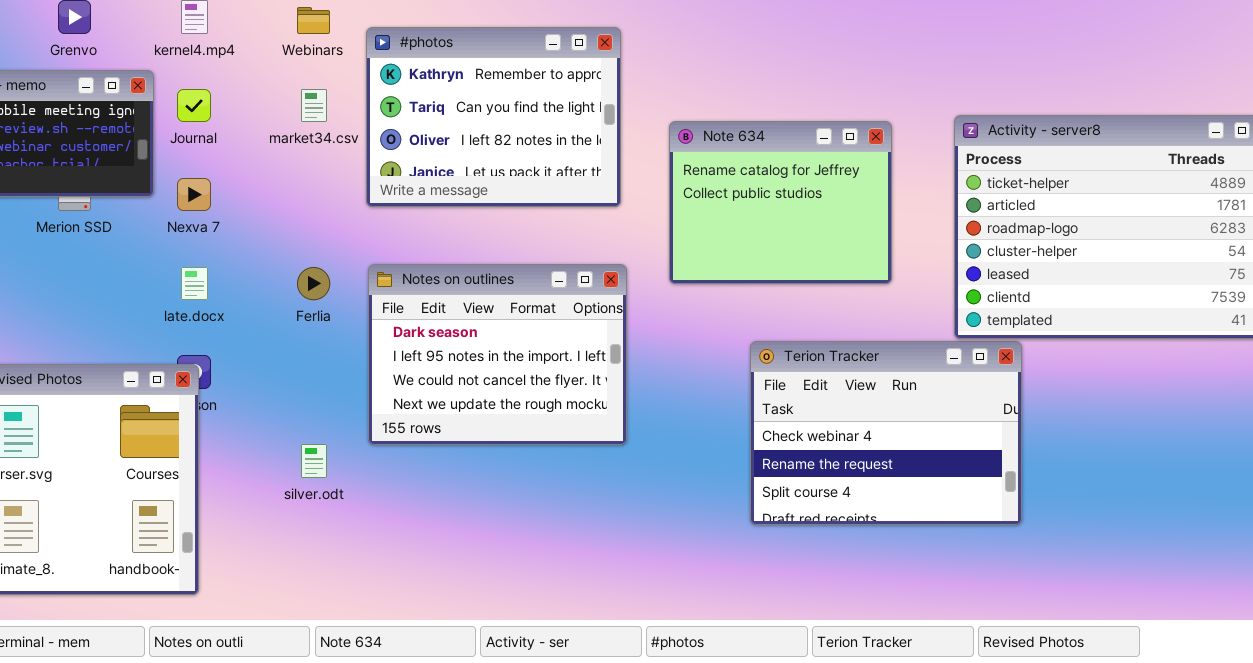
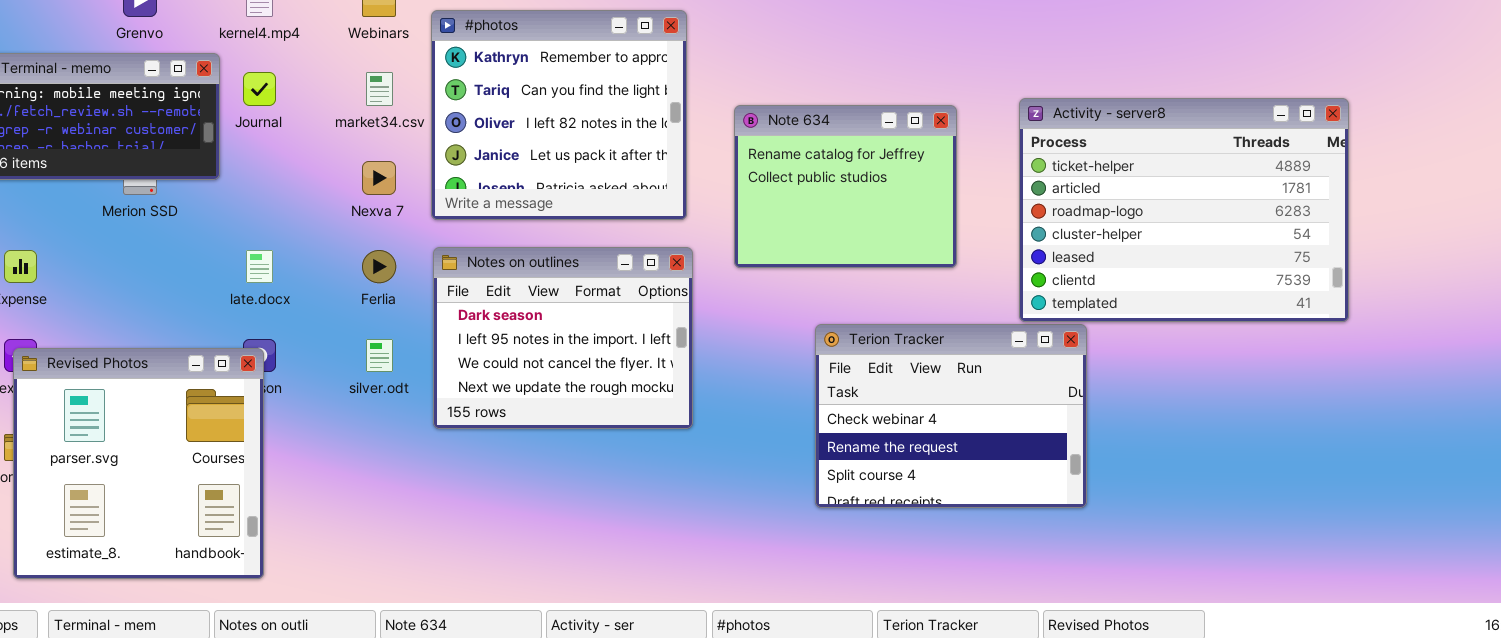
#photos: [366,27,621,207] -> [431,10,687,220], resized
Nexva 7: [177,178,211,211] -> [362,161,396,195], moved
silver.odt: [301,444,327,478] -> [366,339,393,372], moved

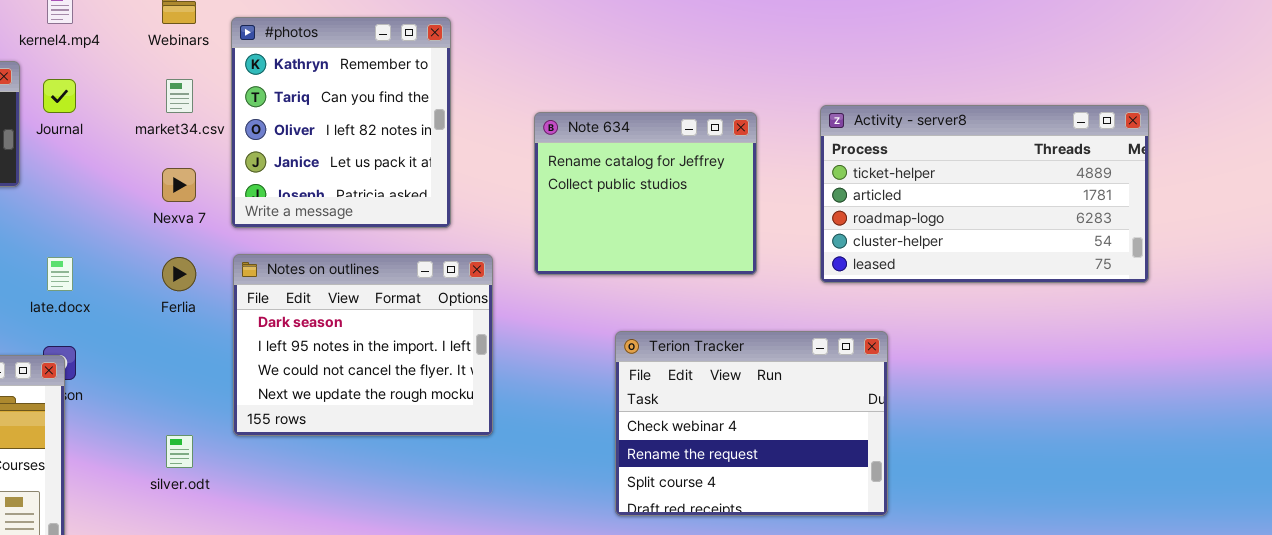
#photos: [431,10,687,220] -> [231,17,451,228], resized
Activity - server8: [1019,98,1349,322] -> [820,105,1149,283], resized
silver.odt: [366,339,393,372] -> [166,435,193,468], moved

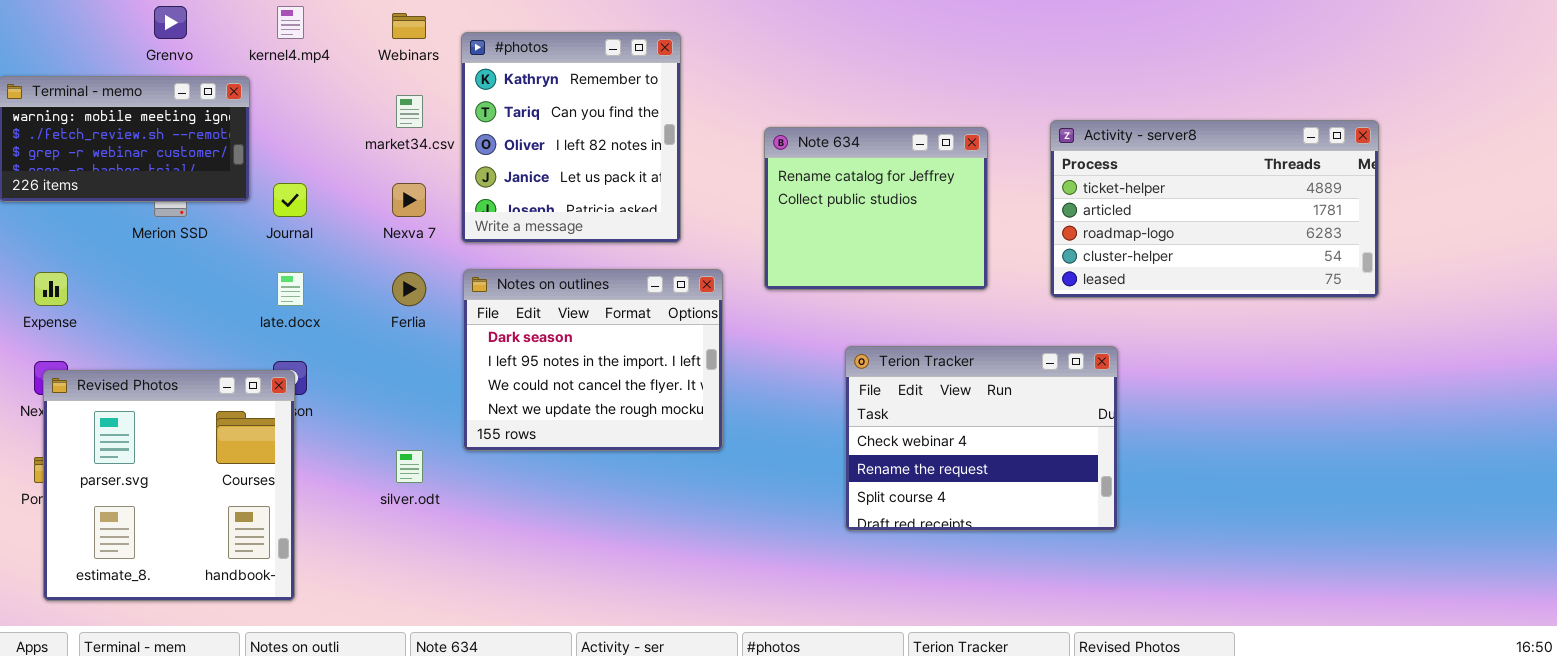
Journal: [43,79,76,113] -> [273,183,307,217], moved

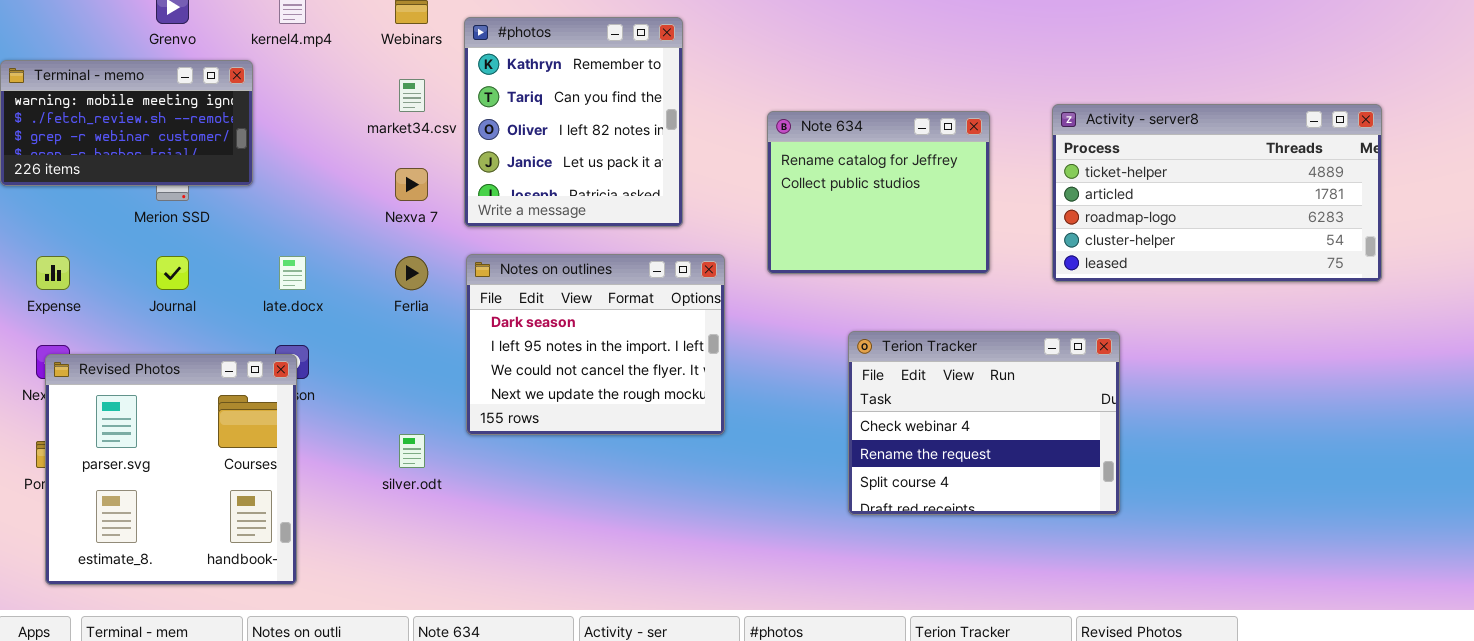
Journal: [273,183,307,217] -> [156,256,189,290], moved

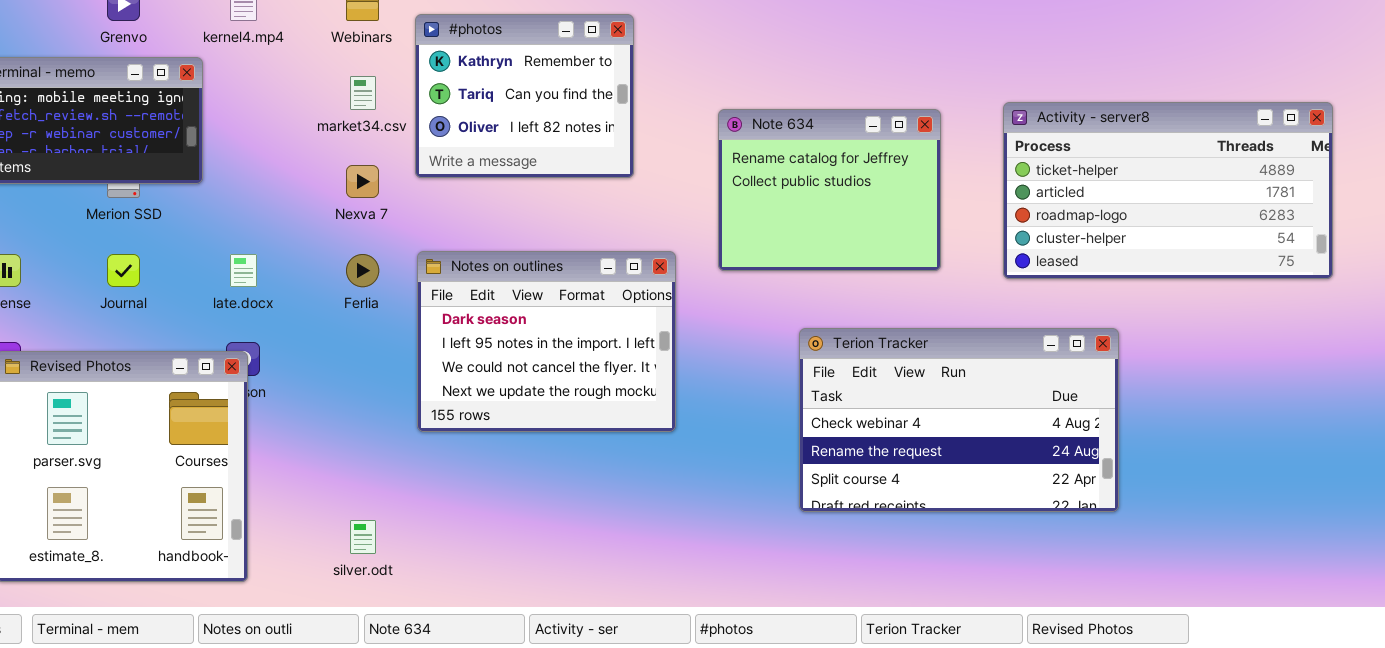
#photos: [464,17,683,227] -> [415,14,634,178], resized
Terion Tracker: [848,331,1120,515] -> [799,328,1119,512], resized
silver.odt: [399,434,425,468] -> [350,520,376,554], moved

